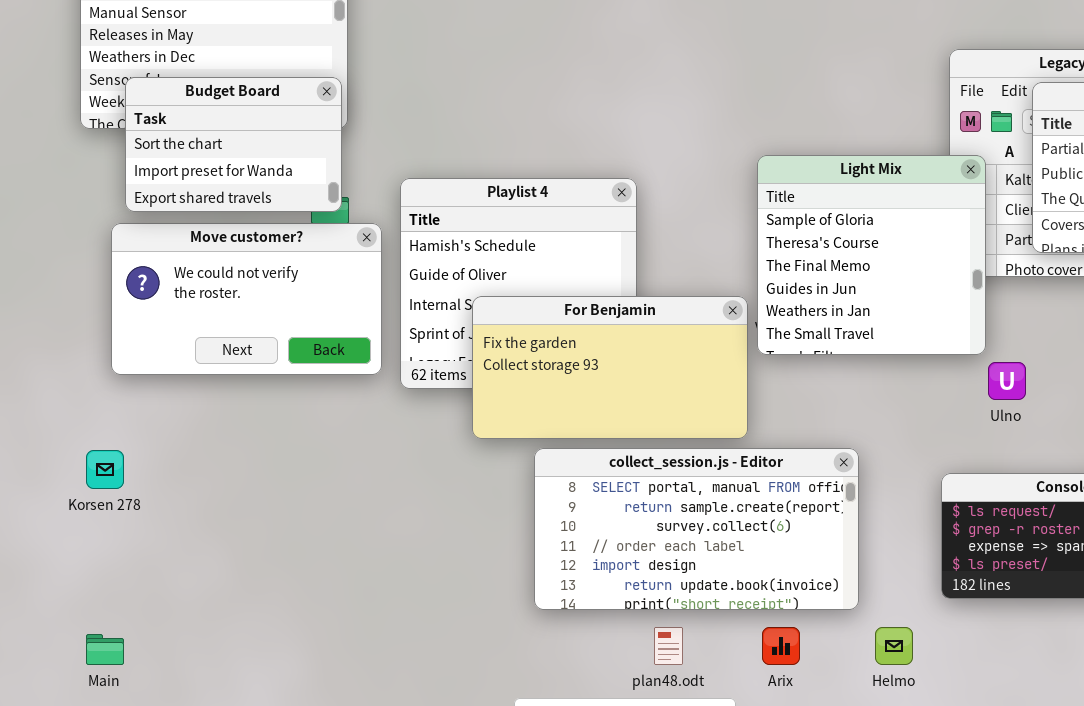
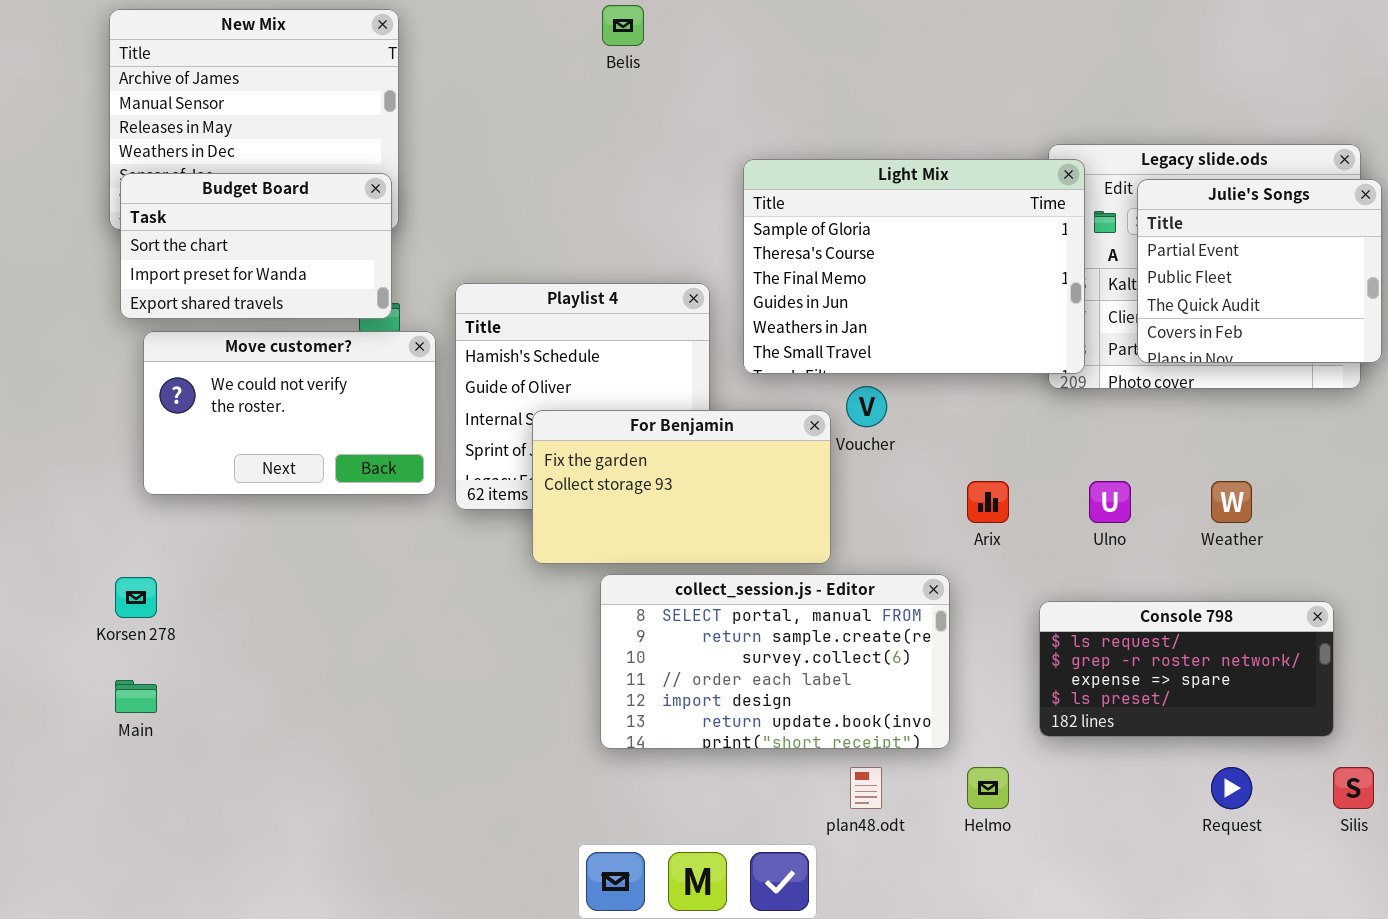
Budget Board: [125,77,342,212] -> [120,173,392,319], resized
Light Mix: [757,155,986,355] -> [743,159,1085,374], moved, resized
plan48.odt: [654,627,683,665] -> [850,767,882,809], moved
Arix: [762,627,800,665] -> [967,481,1009,523], moved
Main: [86,634,124,665] -> [115,680,157,713], moved

